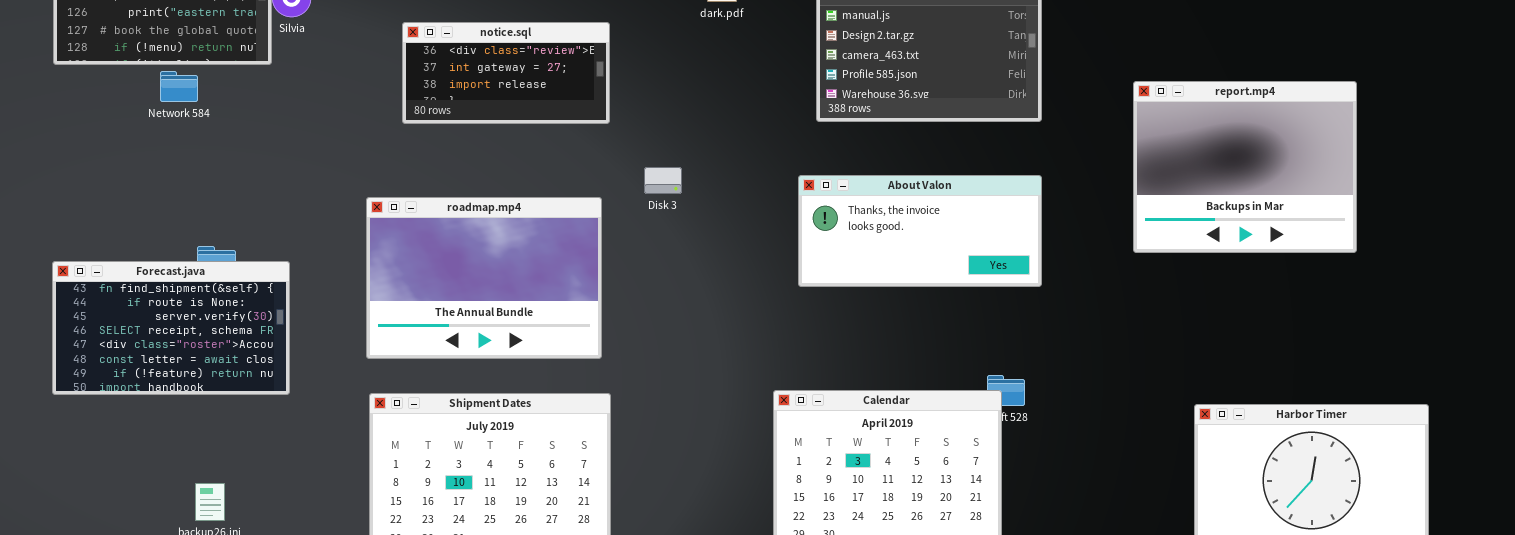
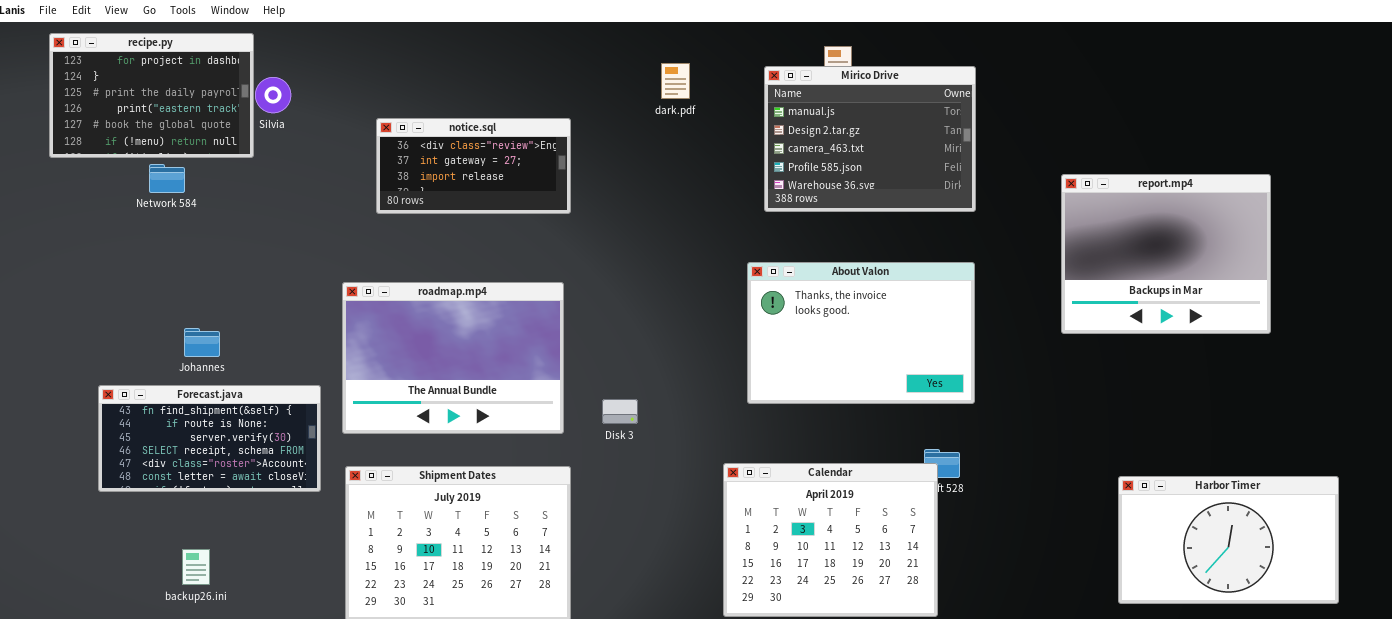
Disk 3: [644,167,682,194] -> [602,399,638,424], moved
About Valon: [798,175,1042,287] -> [747,262,975,404], resized
Forecast.java: [52,261,290,395] -> [98,385,321,492], moved, resized

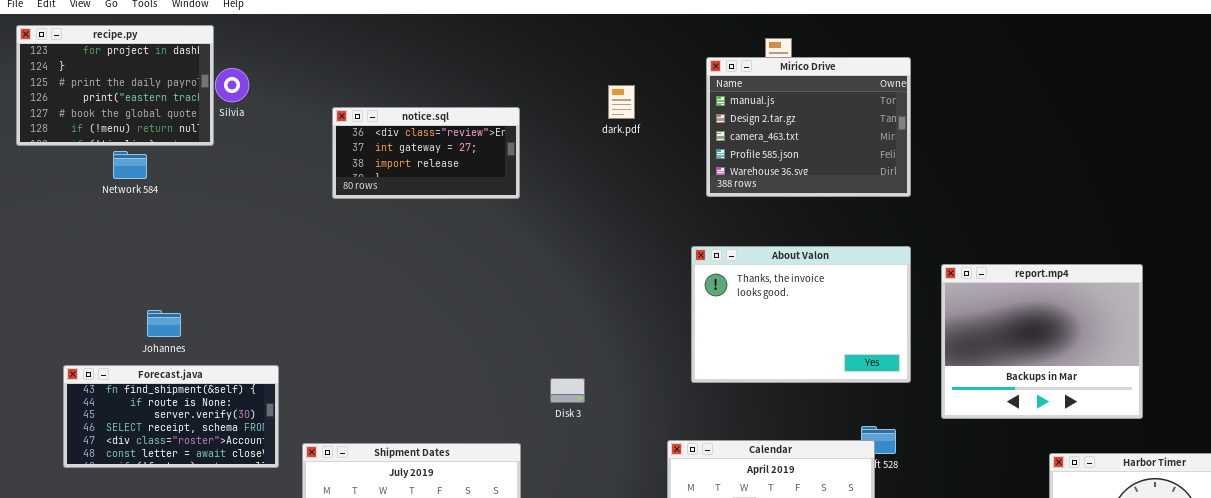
dark.pdf: [661,63,690,99] -> [608,85,635,119], moved
report.mp4: [1061,174,1271,334] -> [941,264,1143,419], moved
roadmap.mp4: [342,282,564,434] -> none, closed

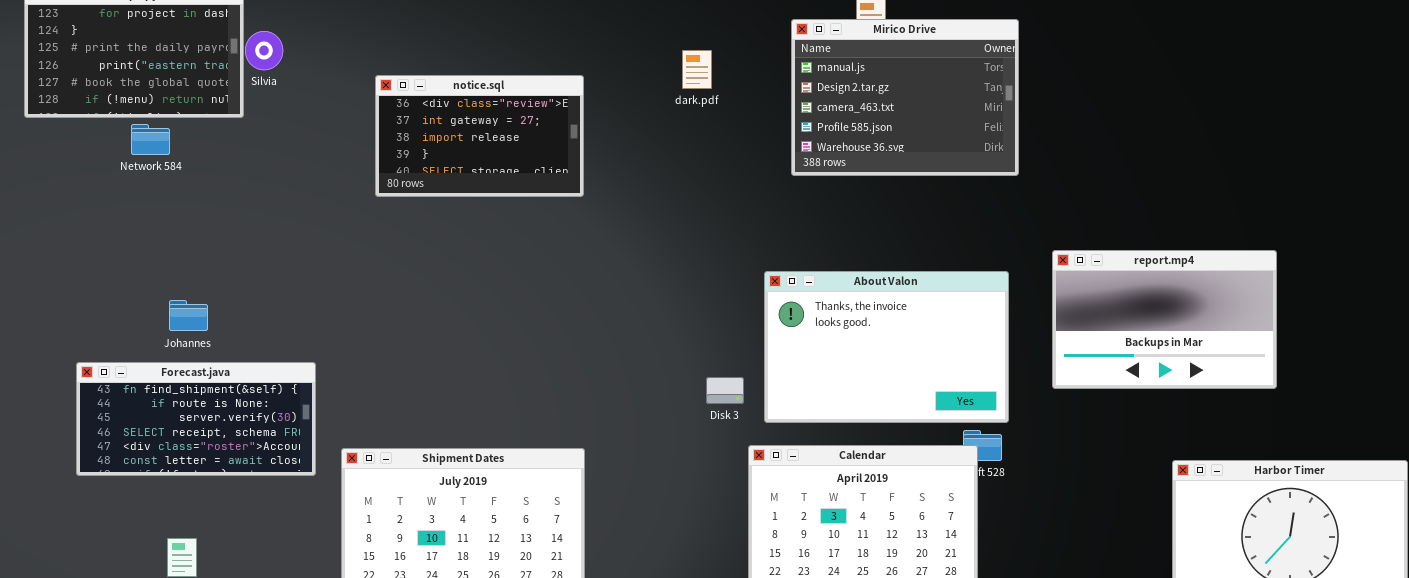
notice.sql: [332,107,520,199] -> [375,75,584,197], resized
About Valon: [691,246,911,383] -> [764,271,1009,423], moved
report.mp4: [941,264,1143,419] -> [1052,250,1277,389], resized
Disk 3: [550,378,585,403] -> [706,377,744,404], moved

